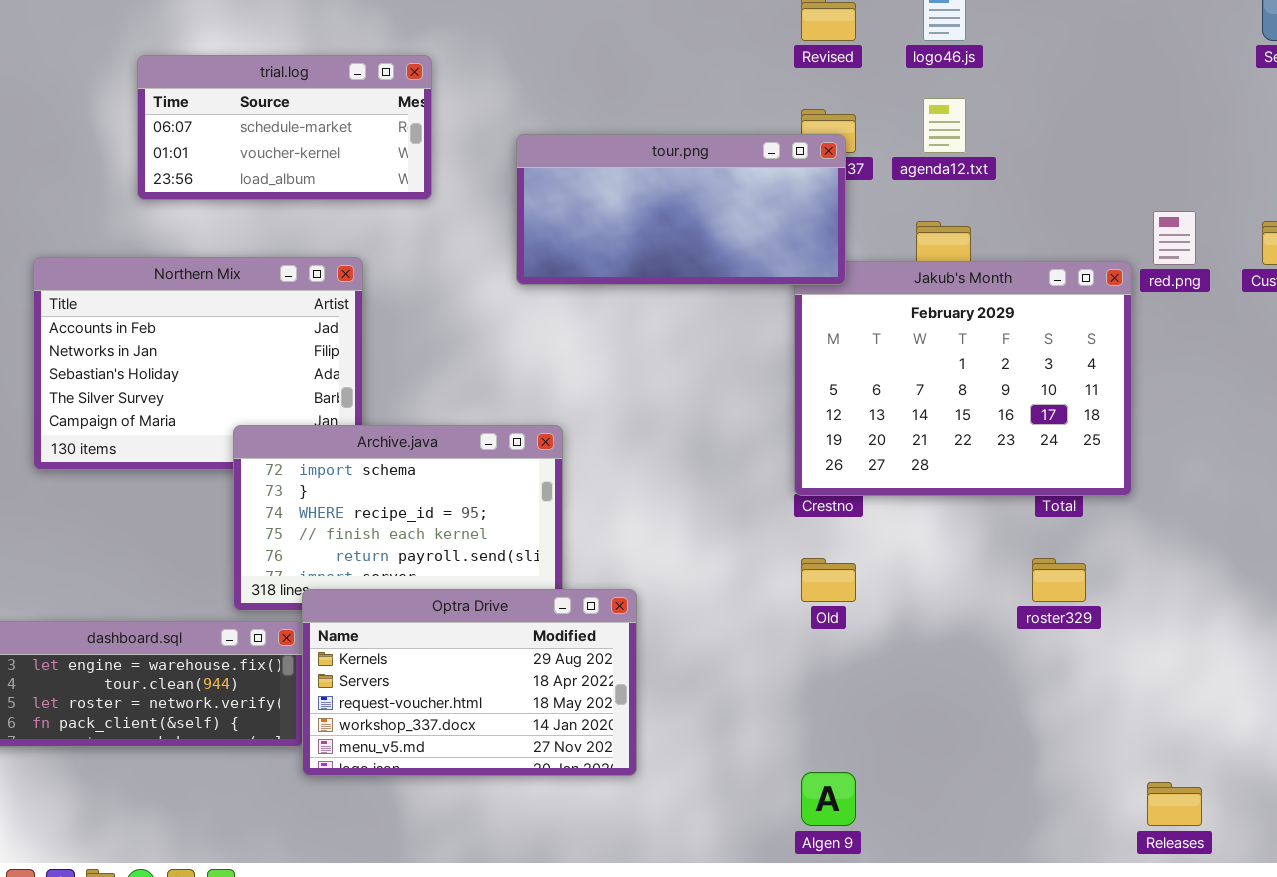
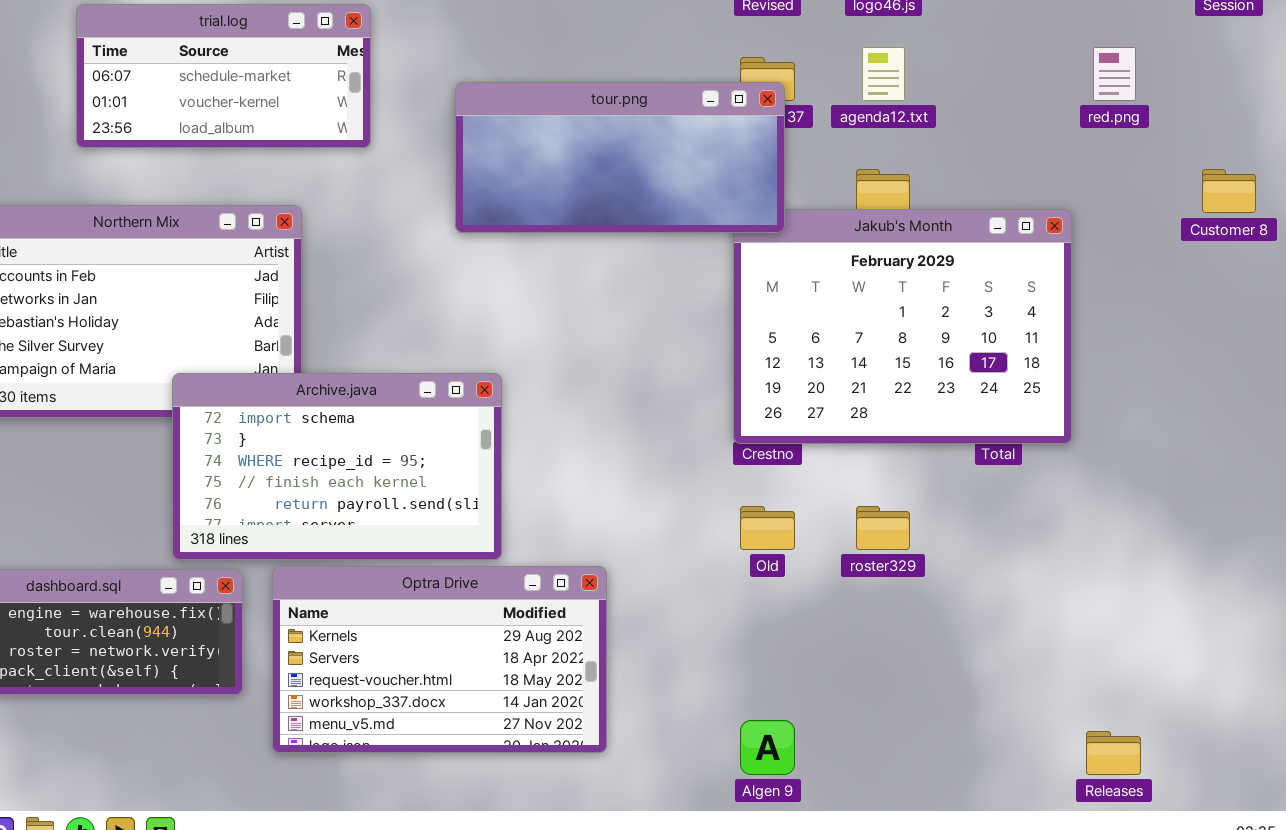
red.png: [1153,211,1196,265] -> [1093,47,1136,101], moved
roster329: [1032,558,1086,602] -> [856,506,910,550], moved
Optra Drive: [302,589,637,776] -> [272,566,607,753], moved

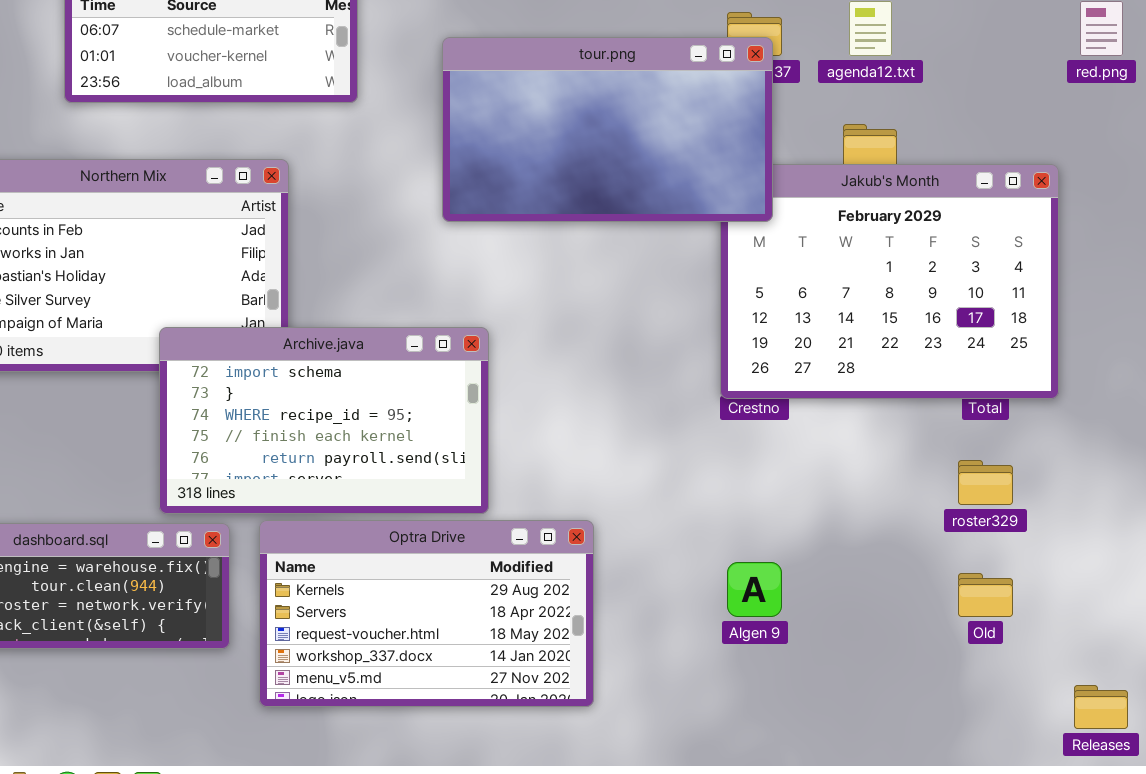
tour.png: [455,82,785,233] -> [442,37,773,222], resized
Old: [740,506,795,550] -> [958,573,1013,617], moved
roster329: [856,506,910,550] -> [958,460,1013,505], moved
Algen 9: [740,720,795,775] -> [727,562,782,617], moved

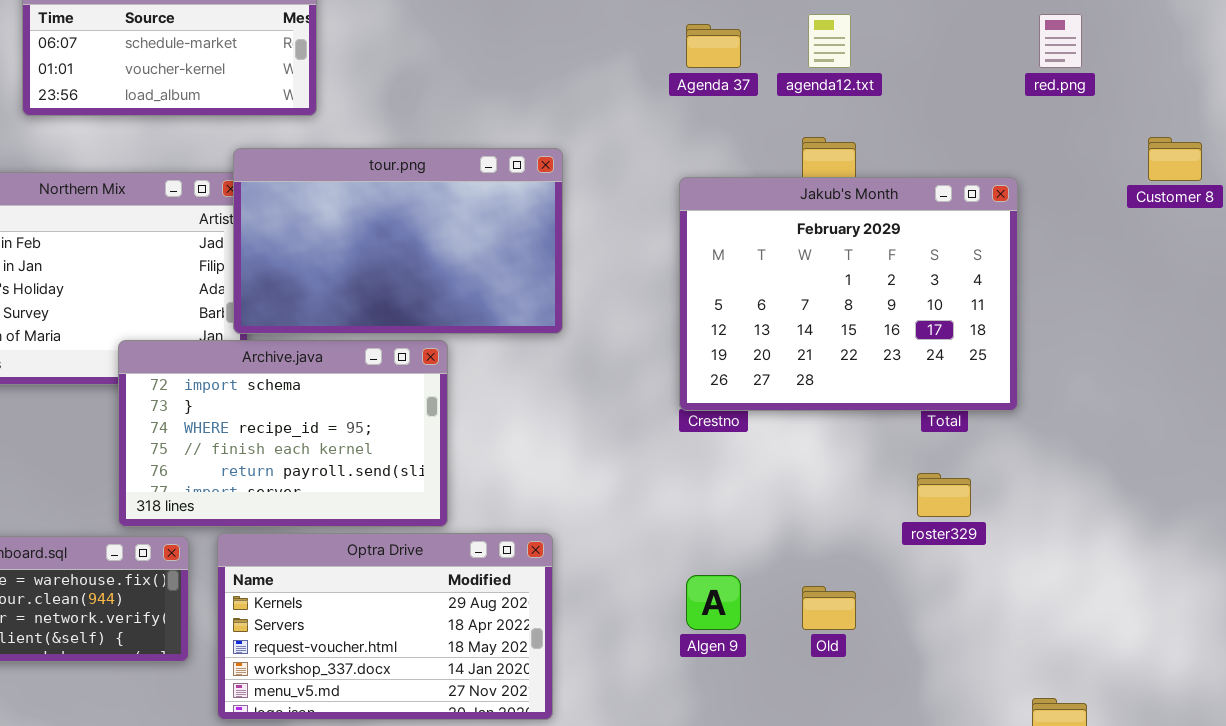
tour.png: [442,37,773,222] -> [233,148,563,334], moved
Old: [958,573,1013,617] -> [802,586,856,630], moved

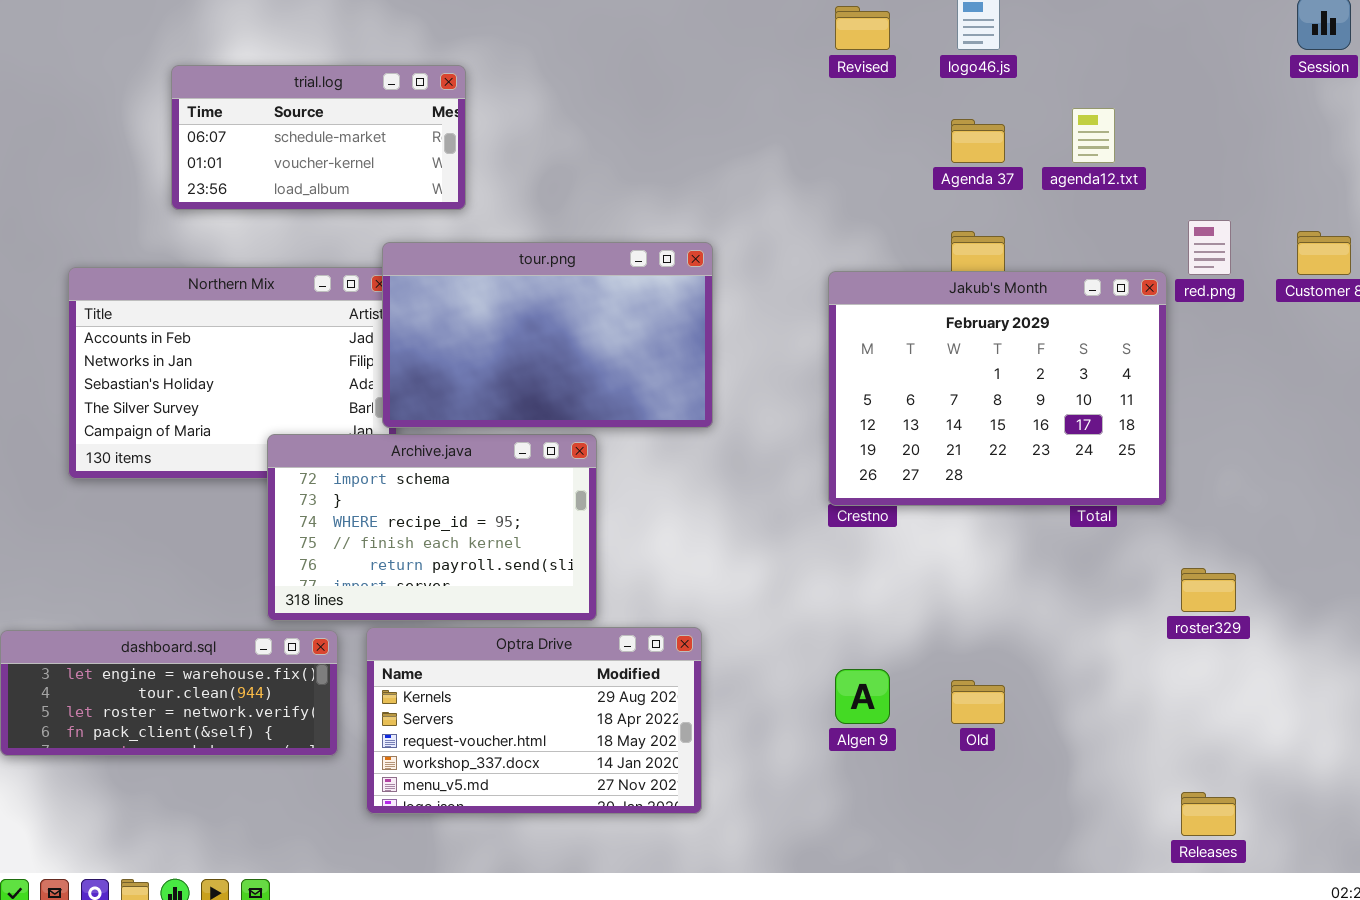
agenda12.txt: [808,14,851,68] -> [1072,108,1115,163], moved
red.png: [1039,14,1082,68] -> [1188,220,1231,275], moved
Agenda 37: [686,24,741,68] -> [951,119,1005,163], moved
roster329: [917,473,971,517] -> [1181,568,1236,612], moved

